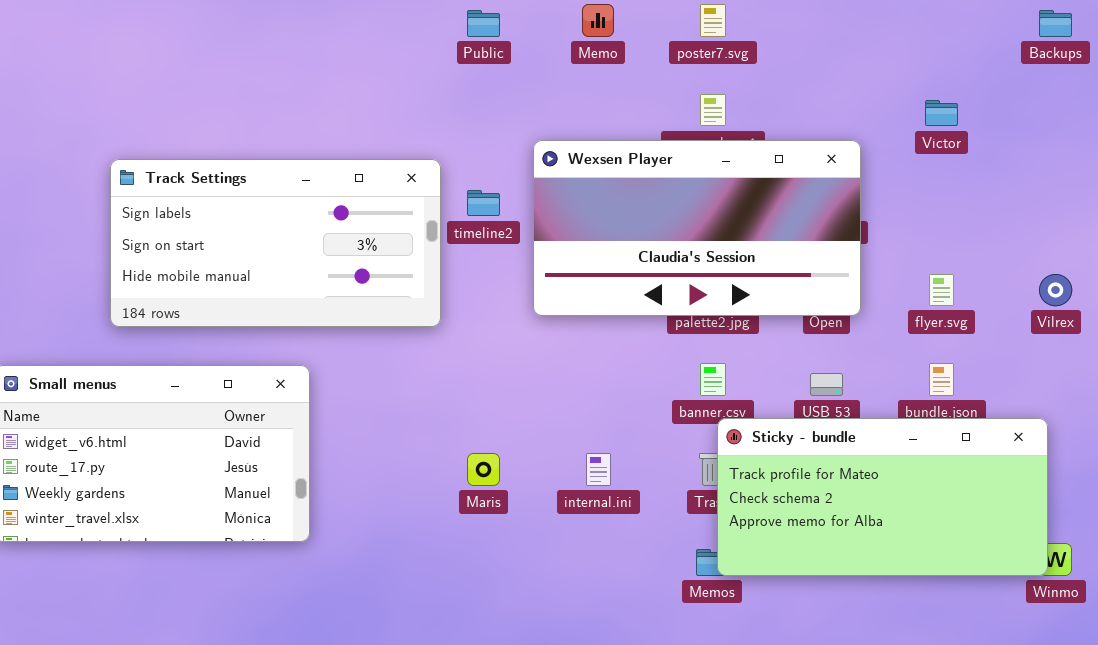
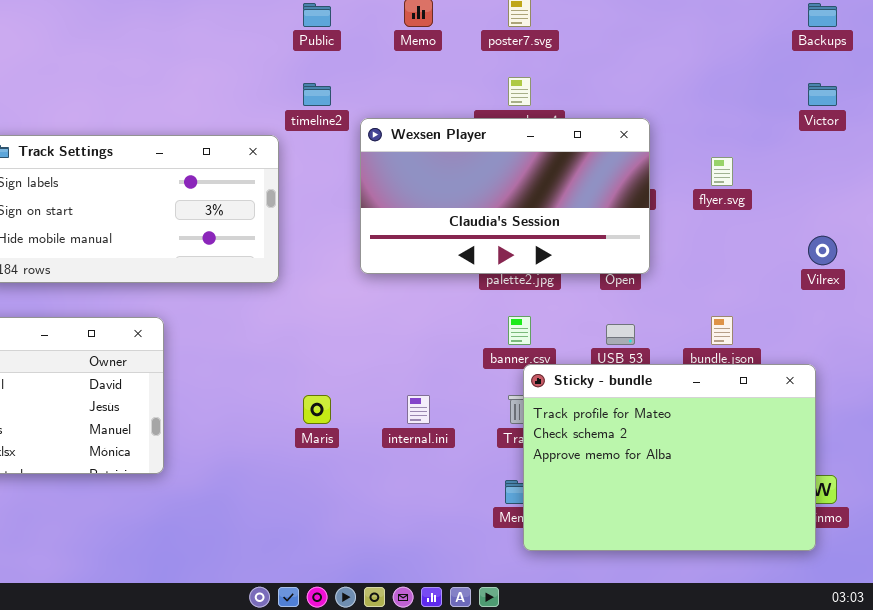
Víctor: [925,100,958,126] -> [808,83,837,106], moved
timeline2: [467,190,500,216] -> [303,83,331,106], moved
flyer.svg: [929,274,954,306] -> [711,157,733,186], moved
Sticky - bundle: [717,418,1048,576] -> [523,364,816,551], resized

